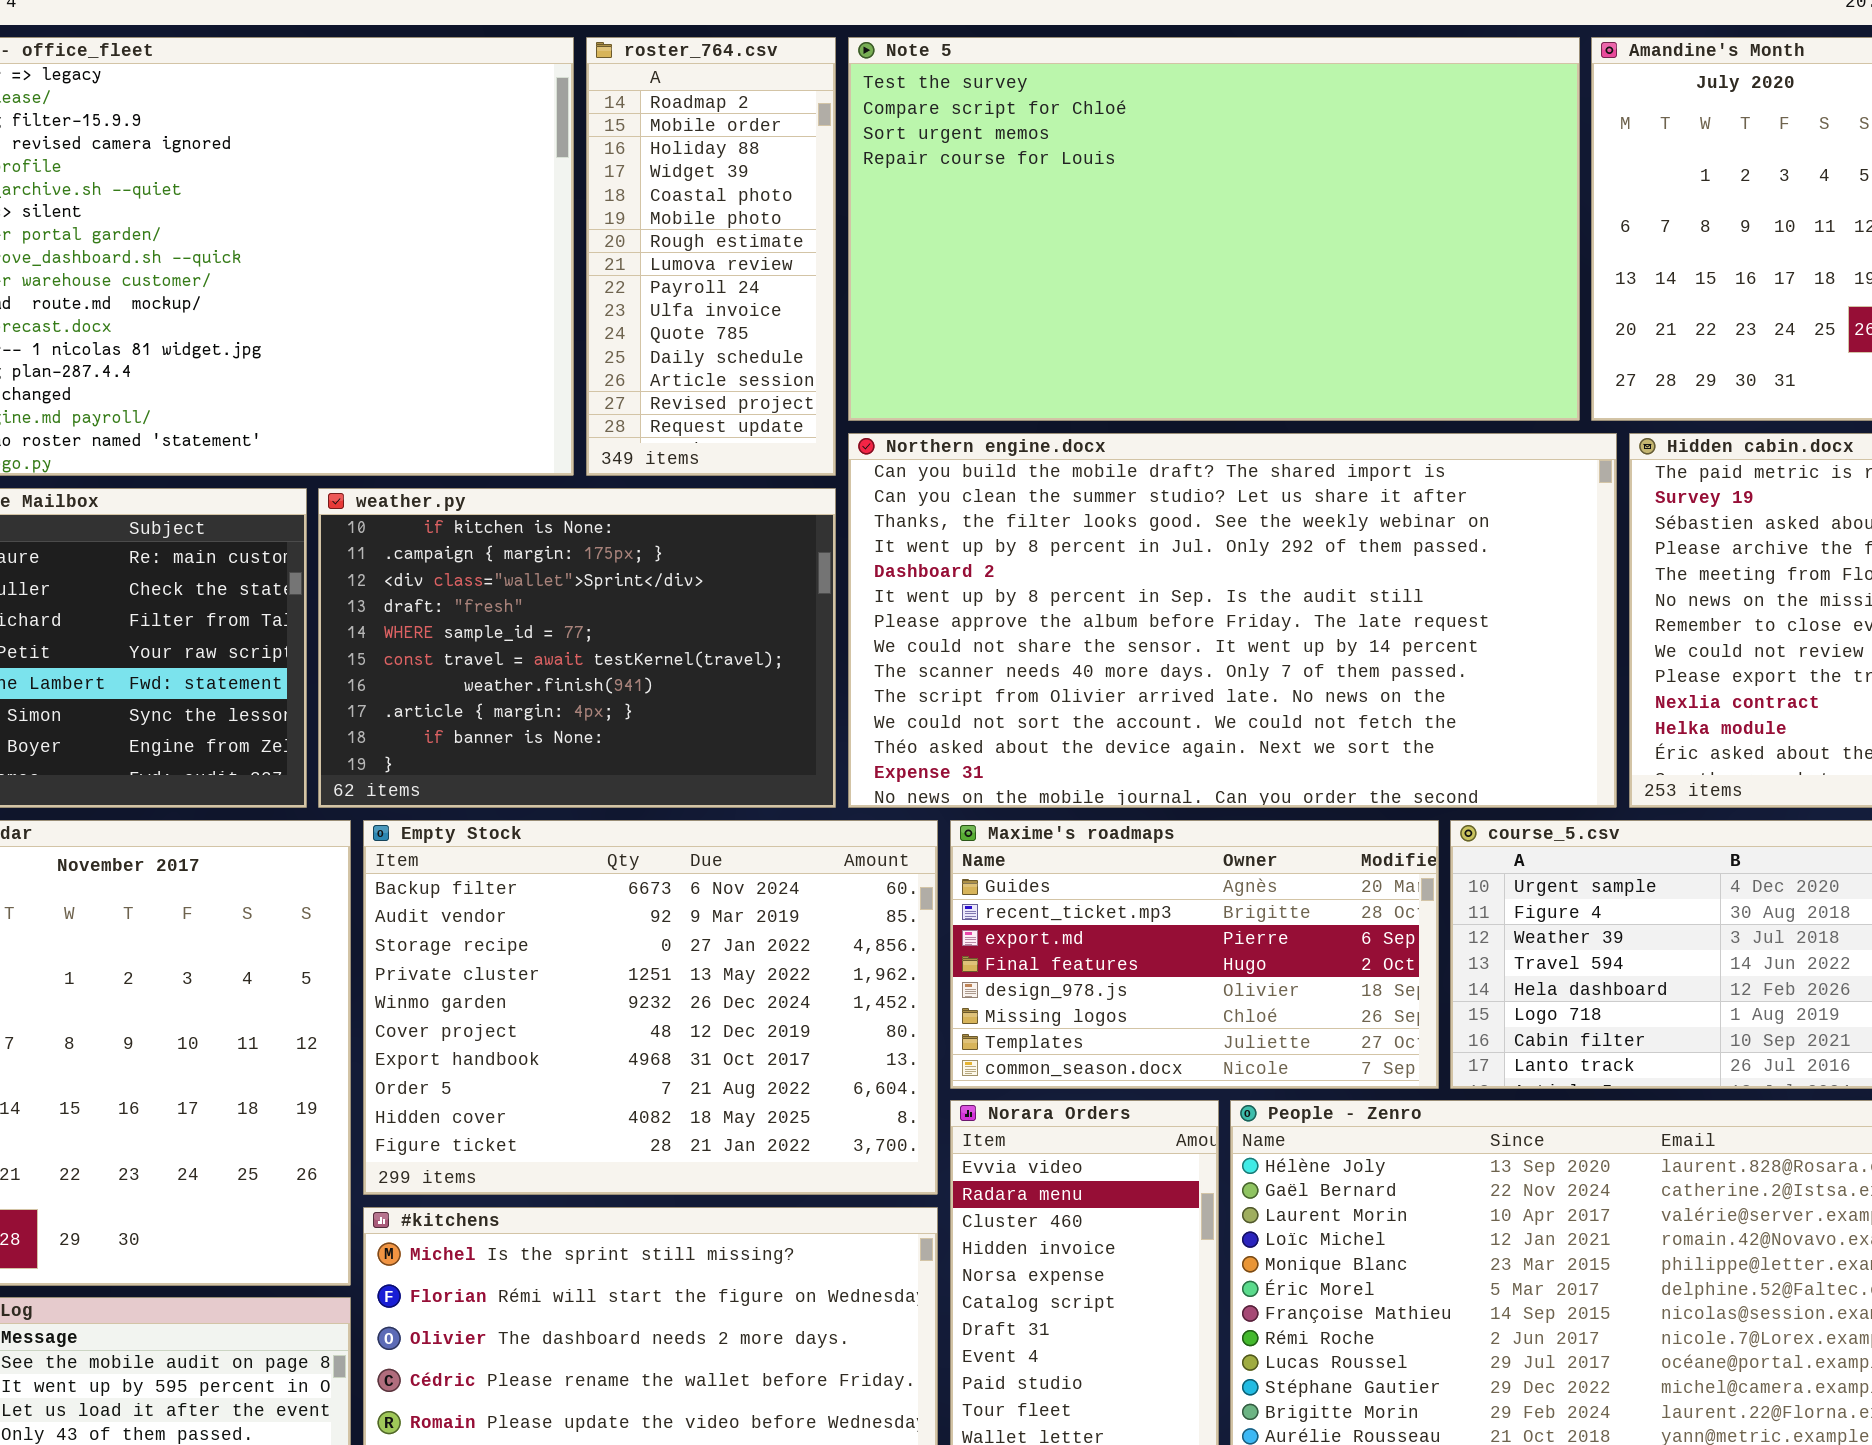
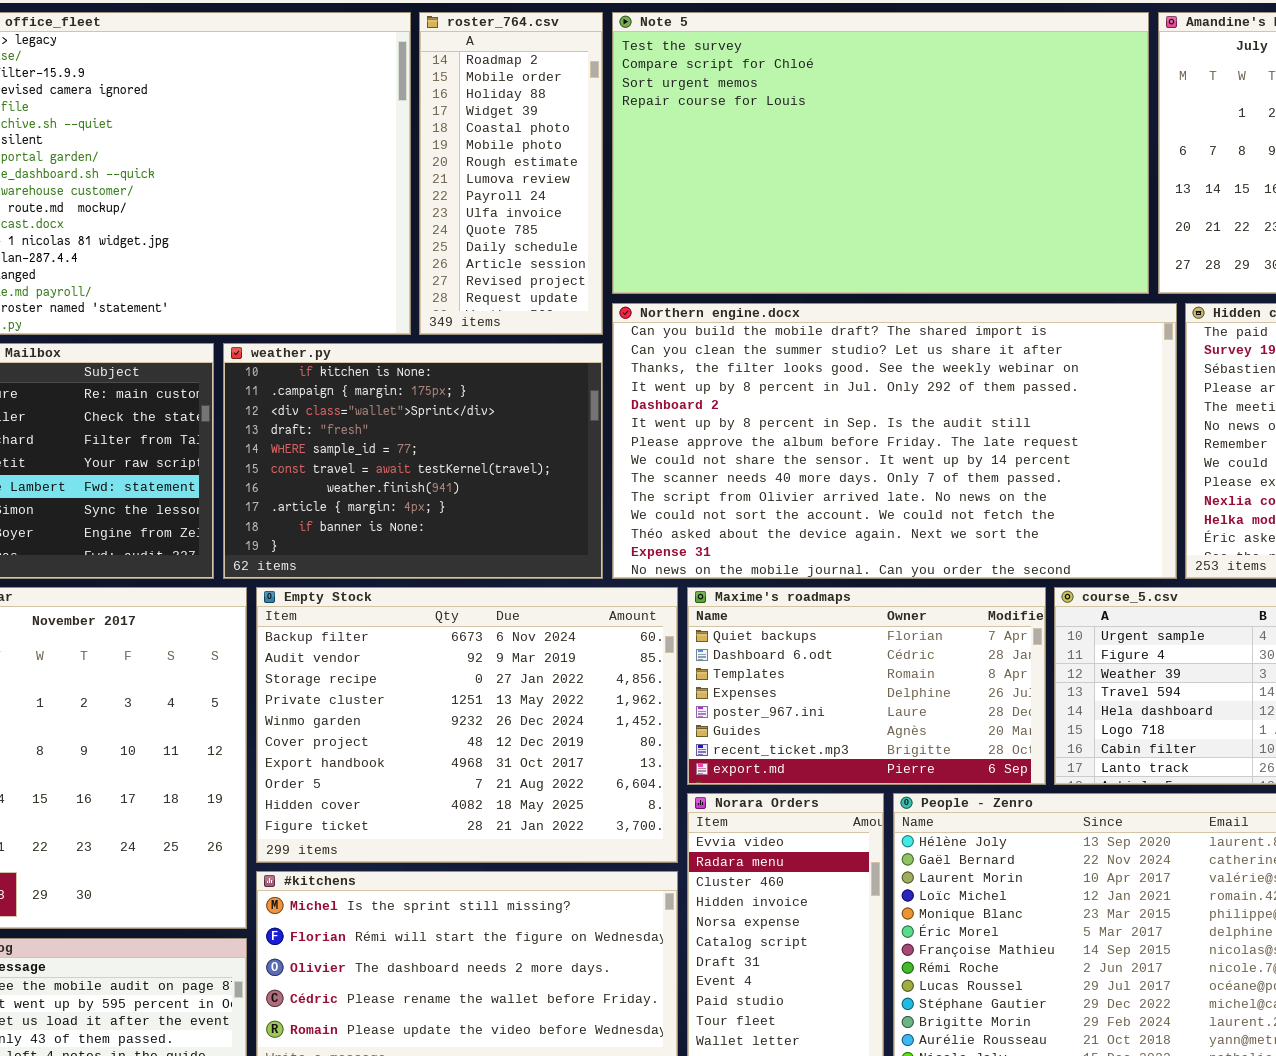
Maxime's roadmaps: [950,820,1439,1089] -> [687,587,1046,785], scrolled up 5 rows

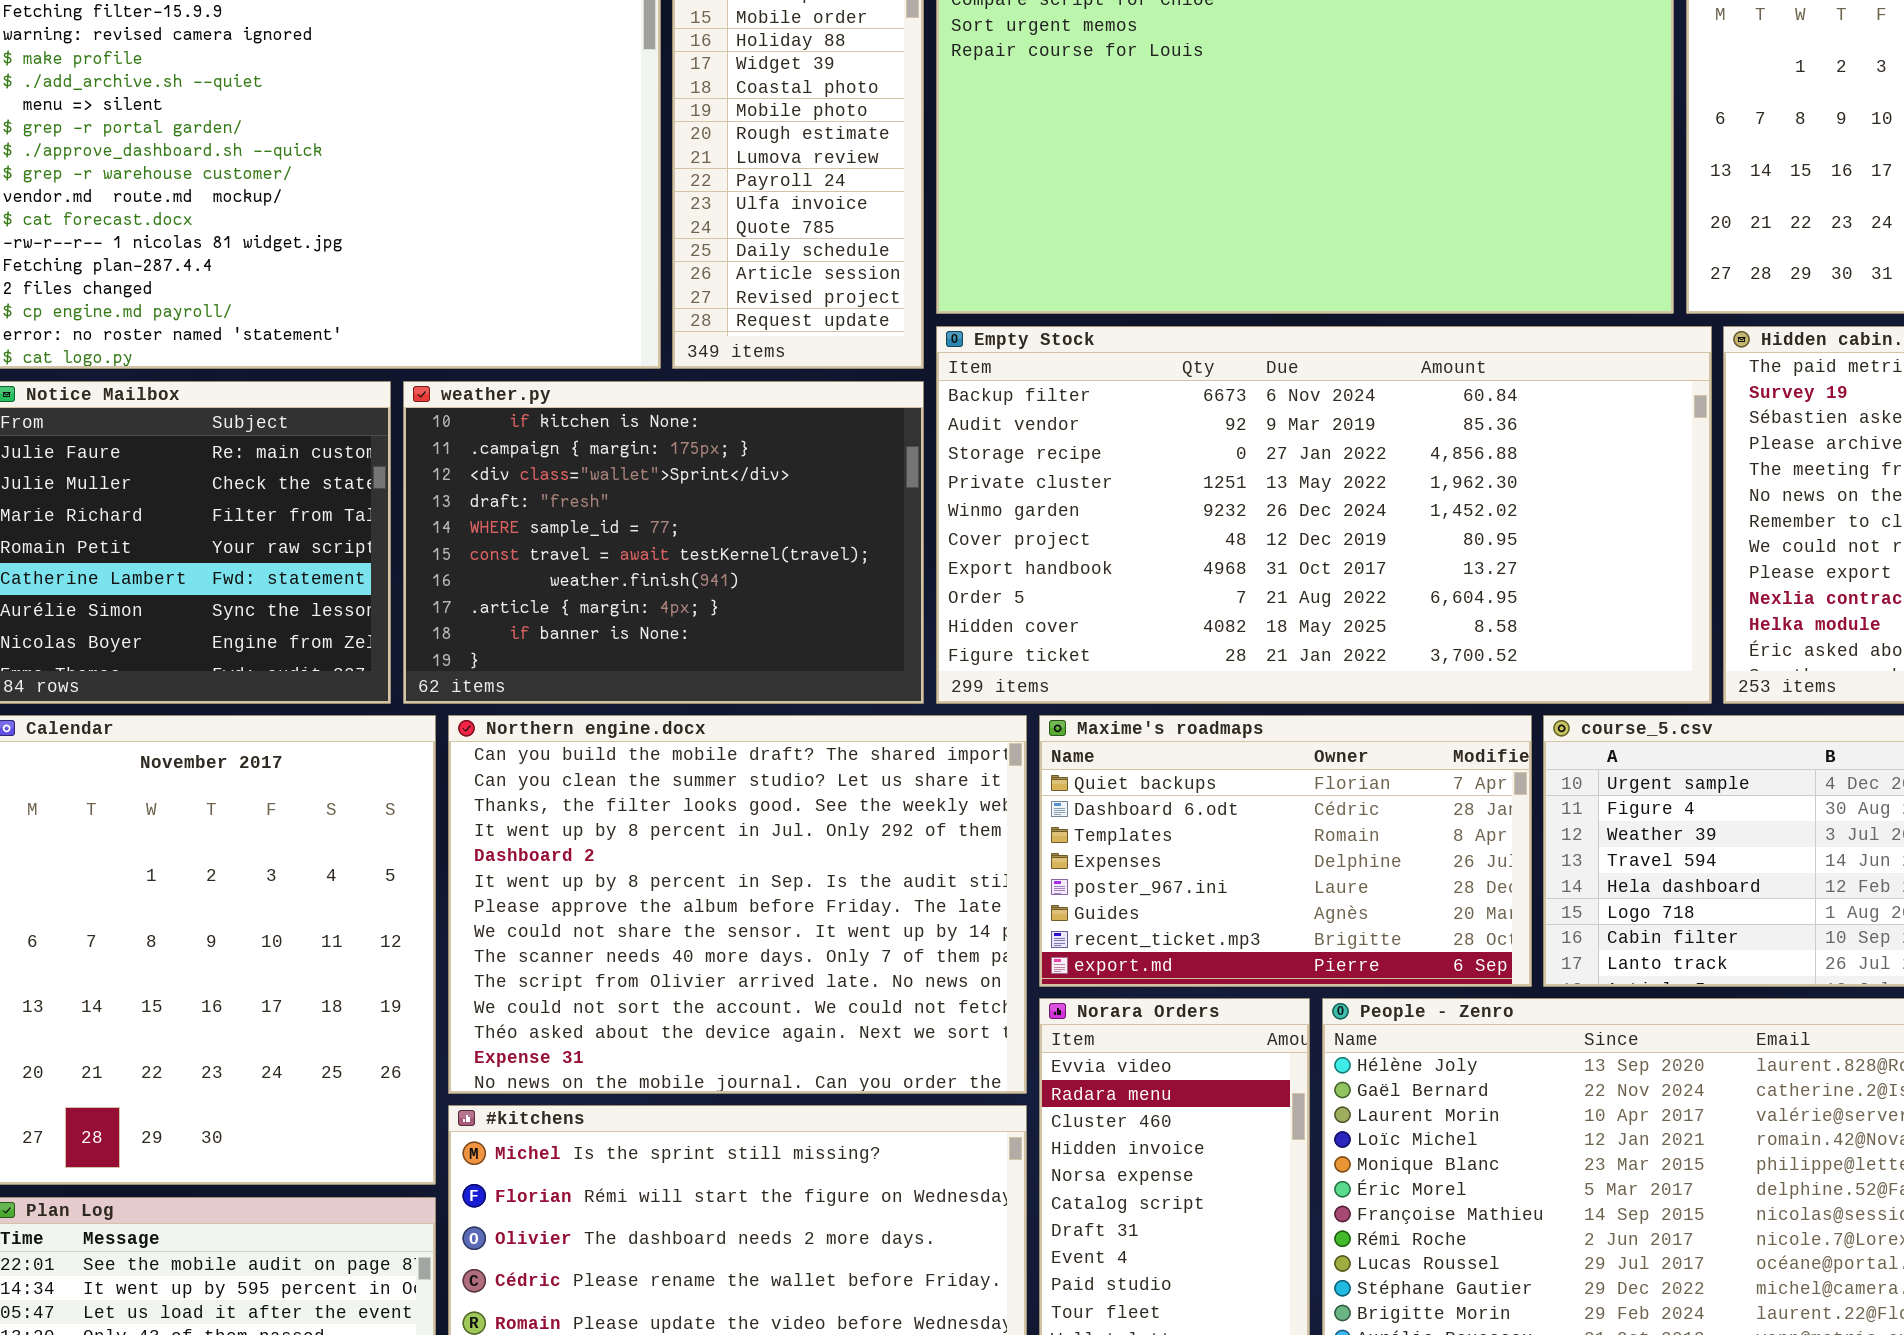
Northern engine.docx: [612,303,1177,579] -> [448,715,1027,1094], moved, resized
Empty Stock: [256,587,678,863] -> [936,326,1712,704], moved, resized

